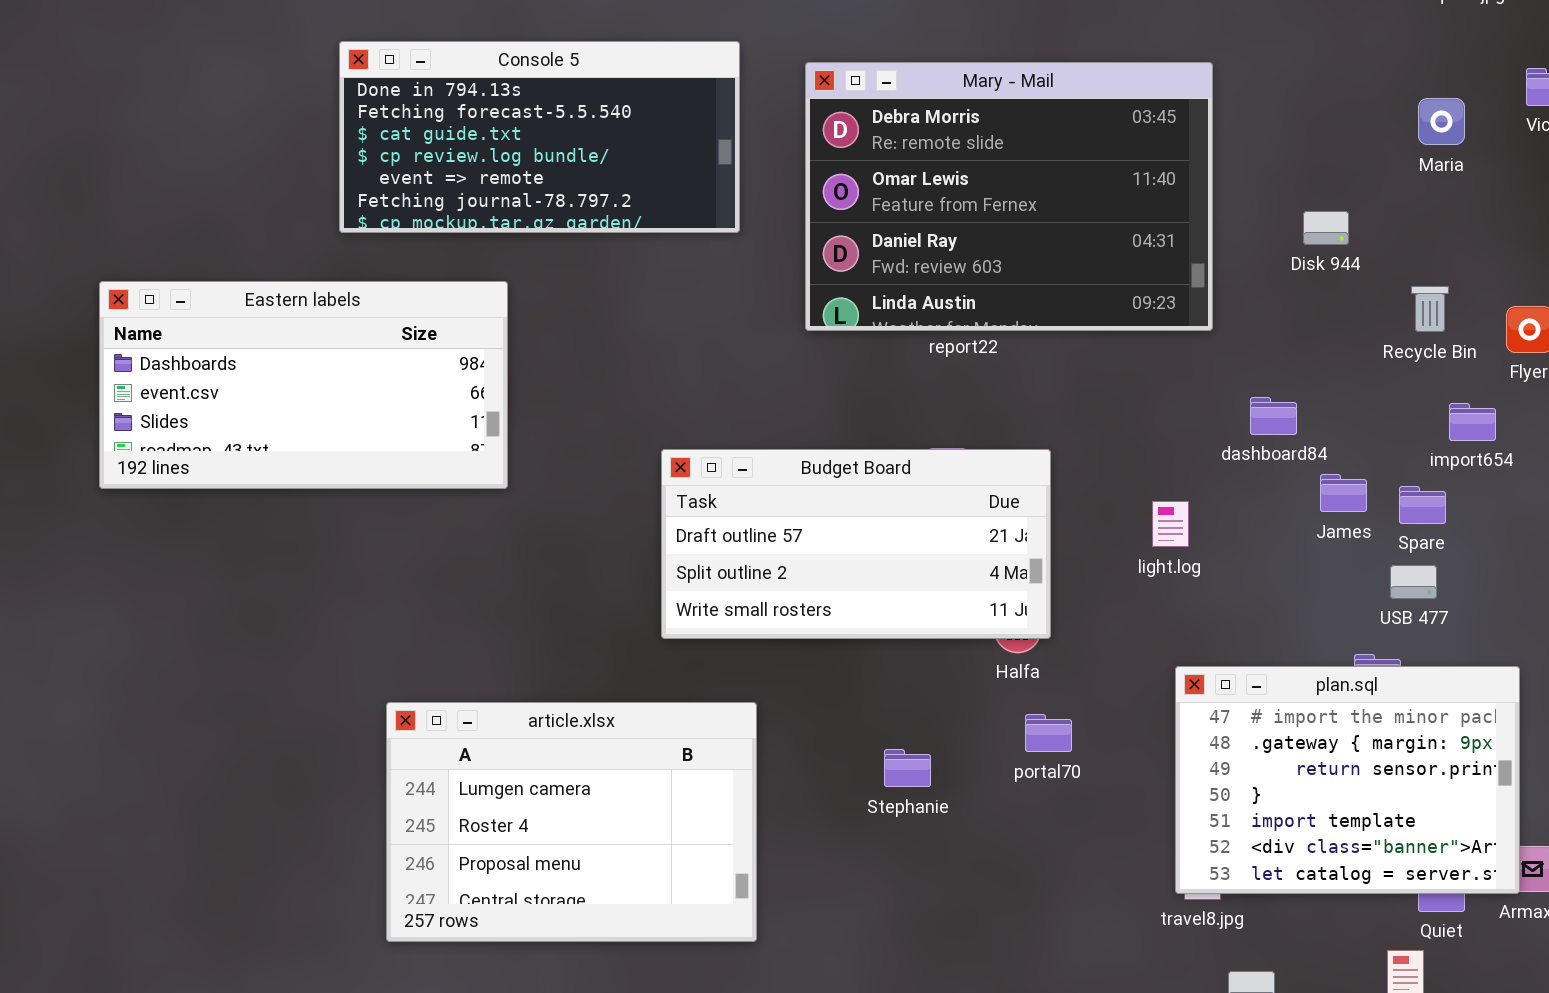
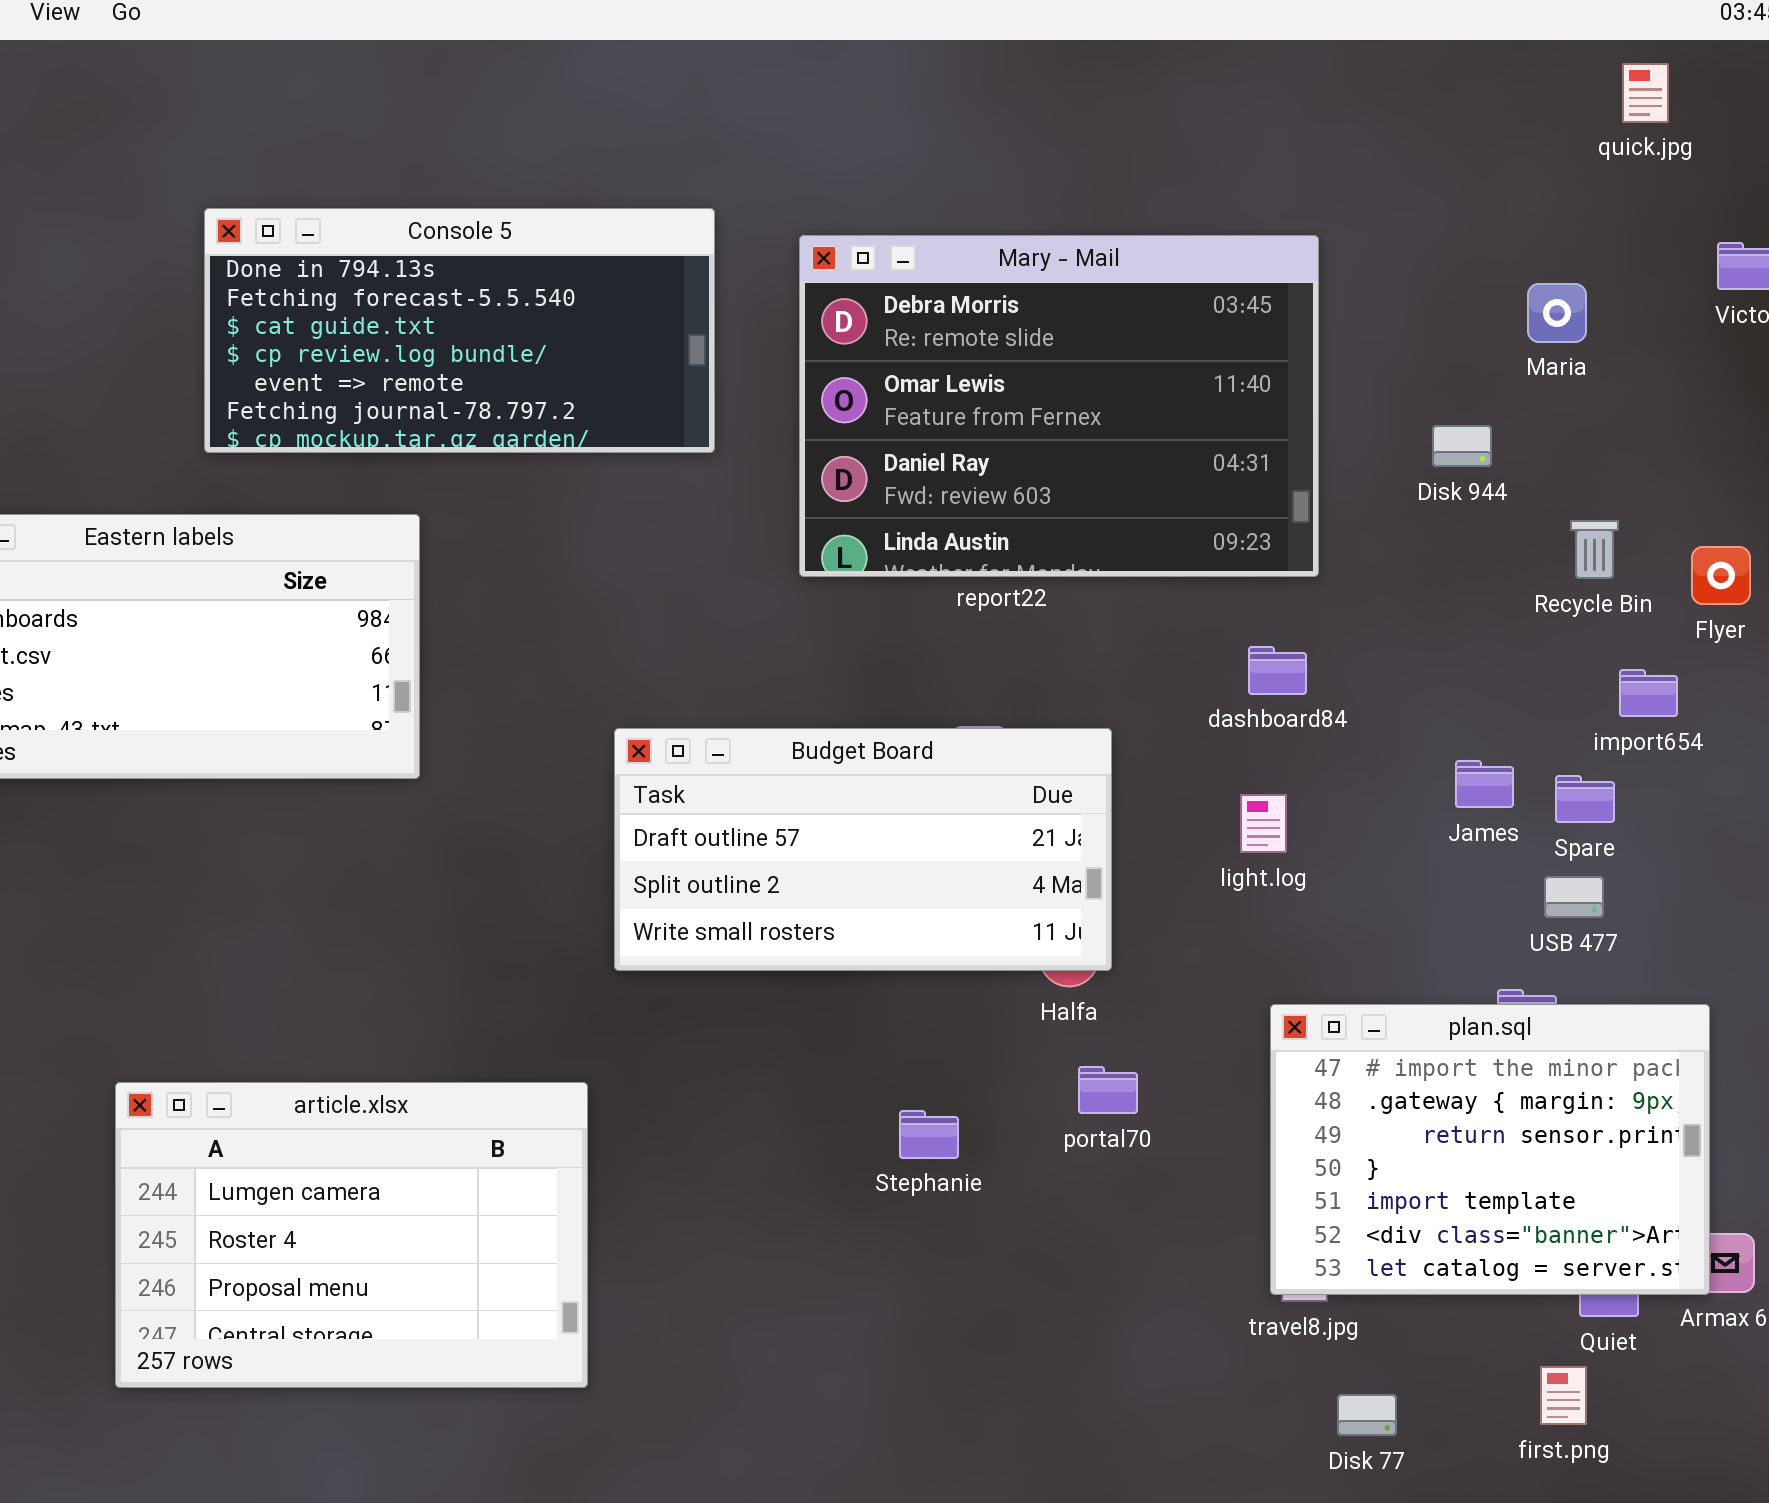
Maria: [1418,98,1465,145] -> [1527,283,1587,343], moved
dashboard84: [1250,397,1297,435] -> [1248,646,1307,695], moved
article.xlsx: [386,702,757,942] -> [115,1082,588,1388], moved

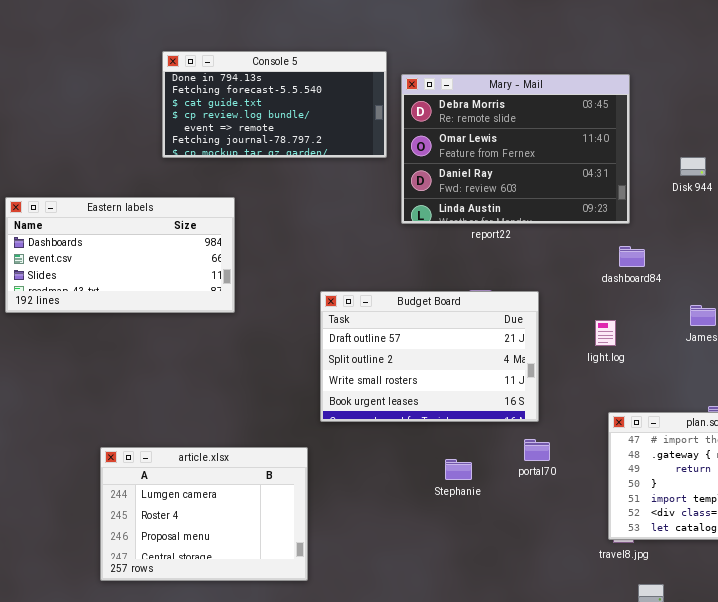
Console 5: [204,208,715,453] -> [162,51,387,158], moved
dashboard84: [1248,646,1307,695] -> [619,246,645,267], moved
Budget Board: [614,728,1112,971] -> [320,291,539,422], resized

